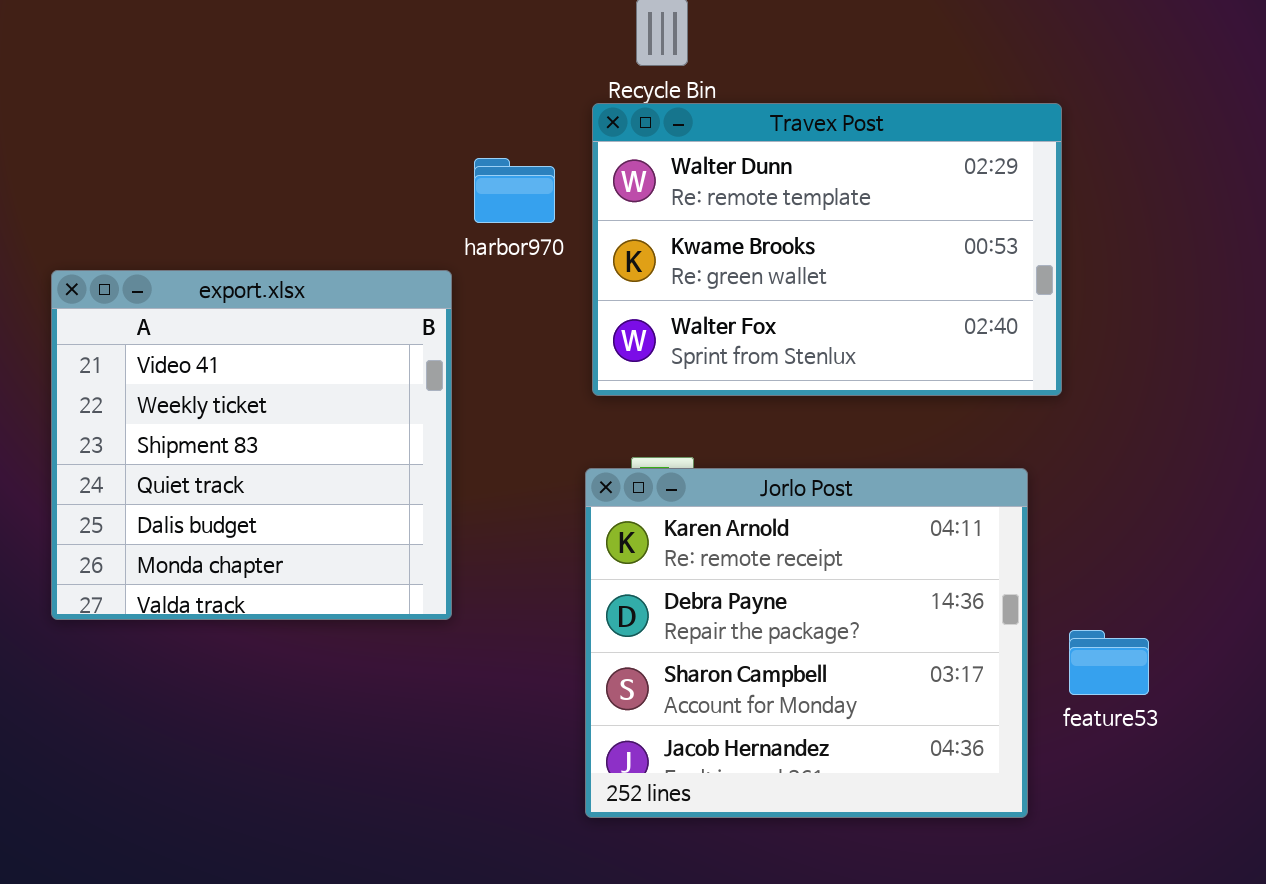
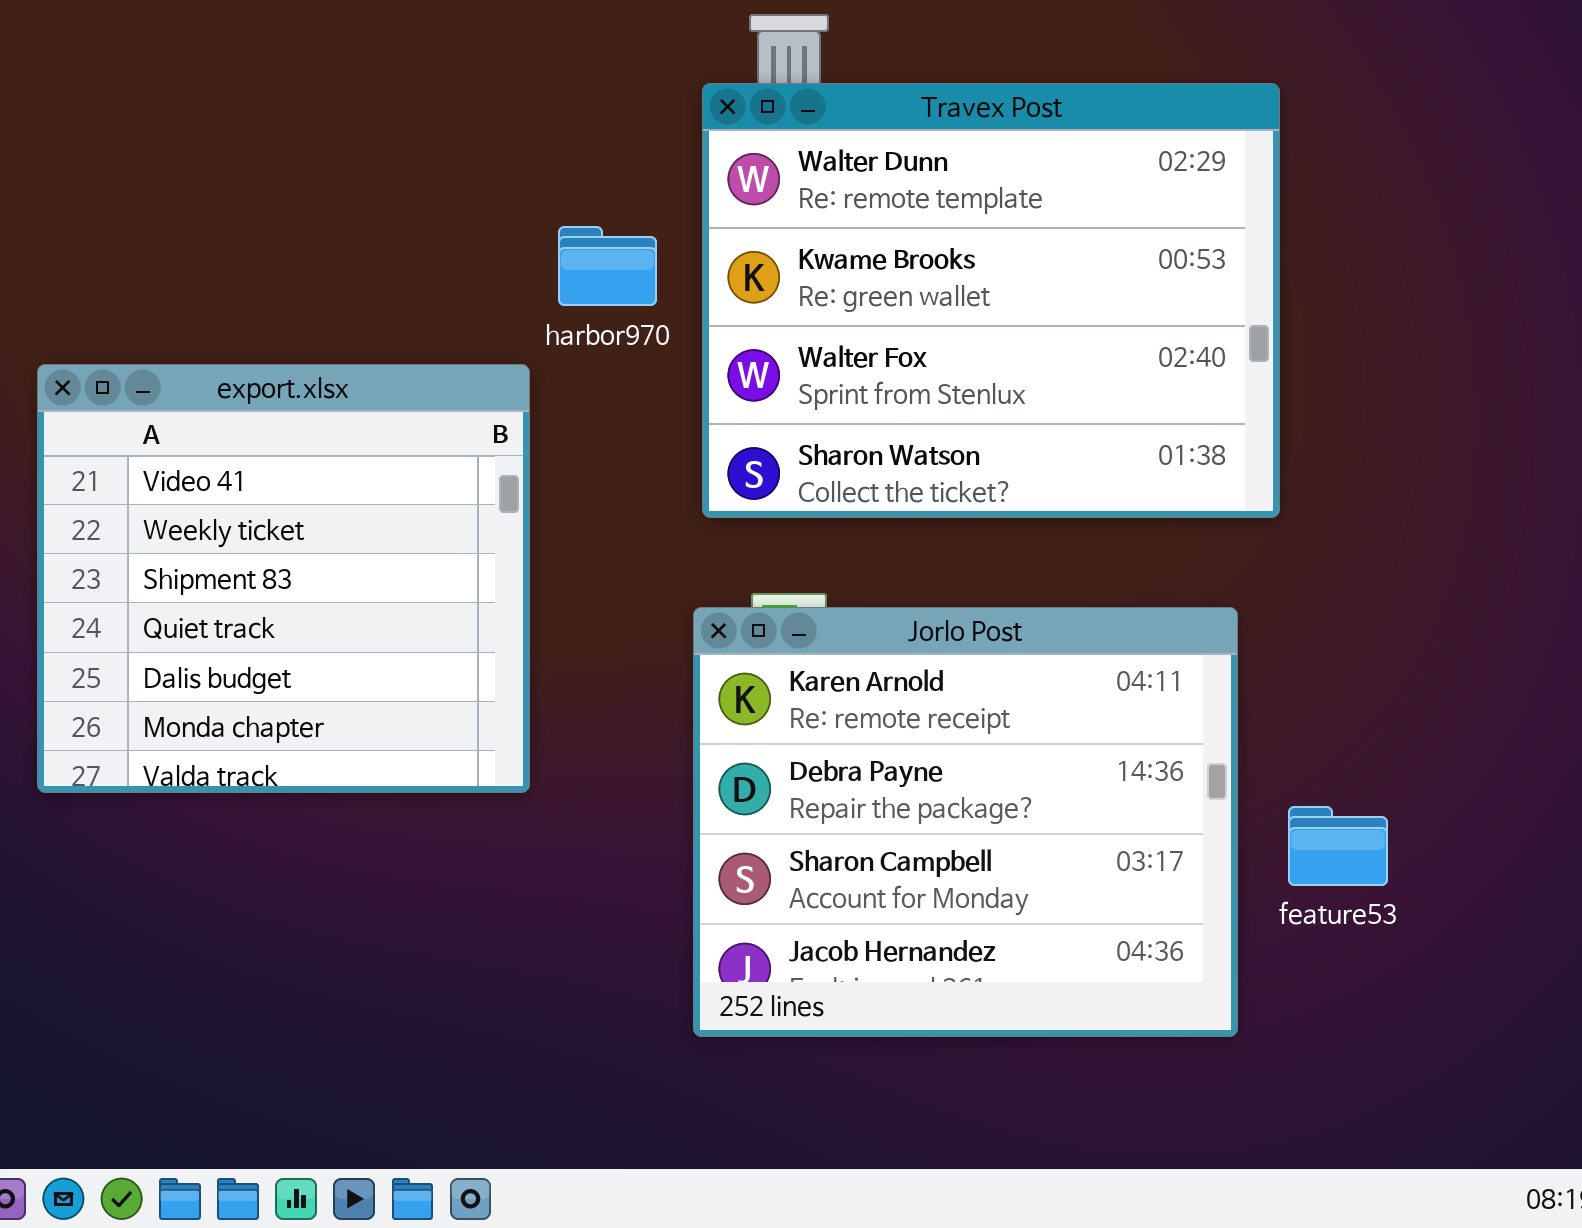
Travex Post: [592,103,1062,396] -> [702,83,1280,518], resized

